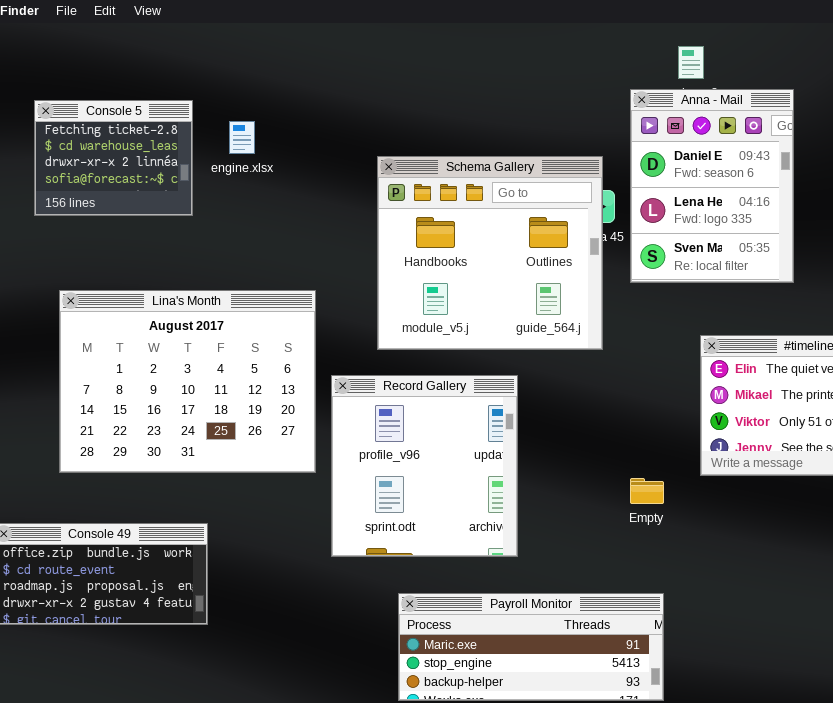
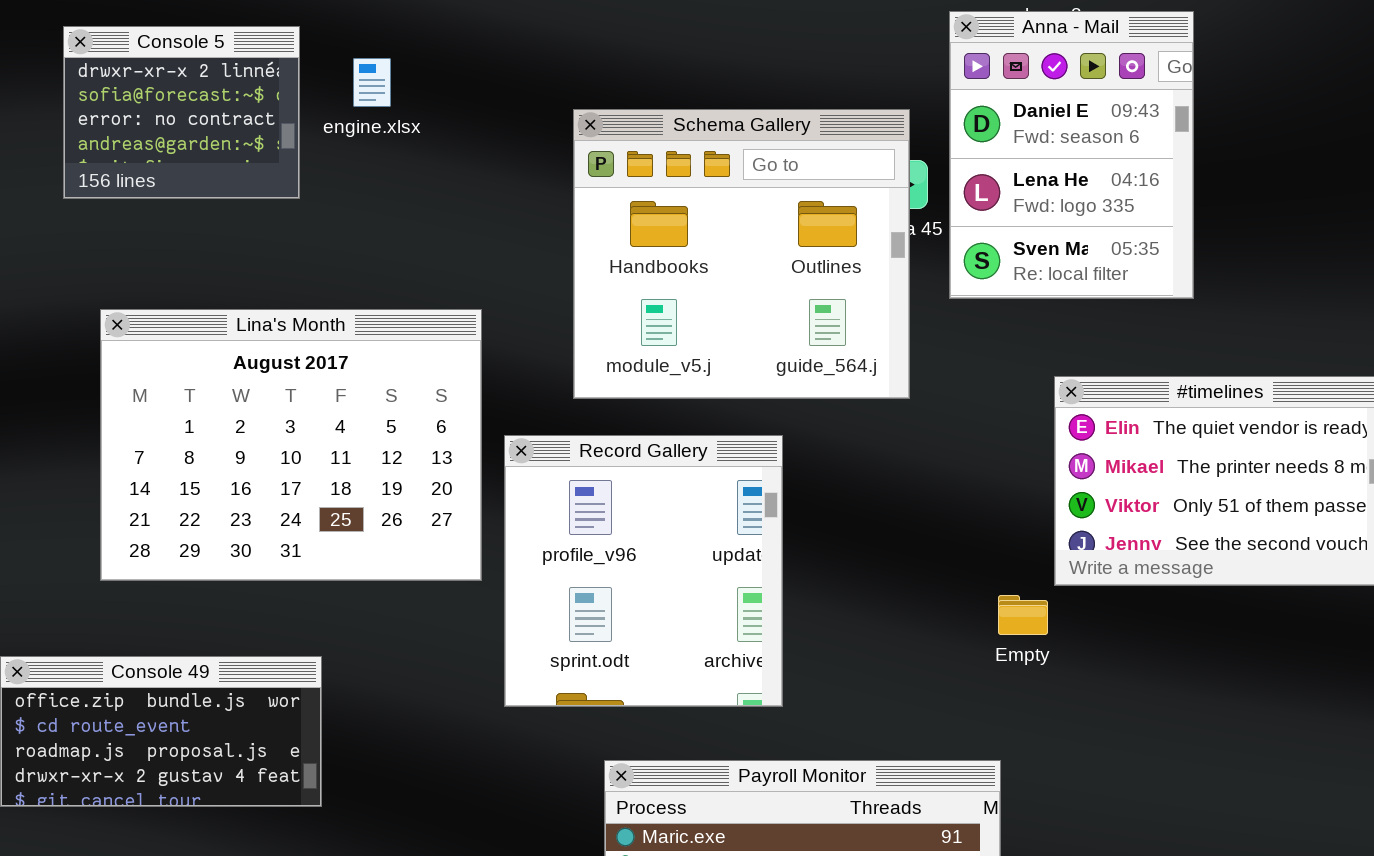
Console 5: [34,100,193,216] -> [63,26,300,199], scrolled down 2 rows
Empty: [630,478,664,504] -> [998,595,1048,635], moved

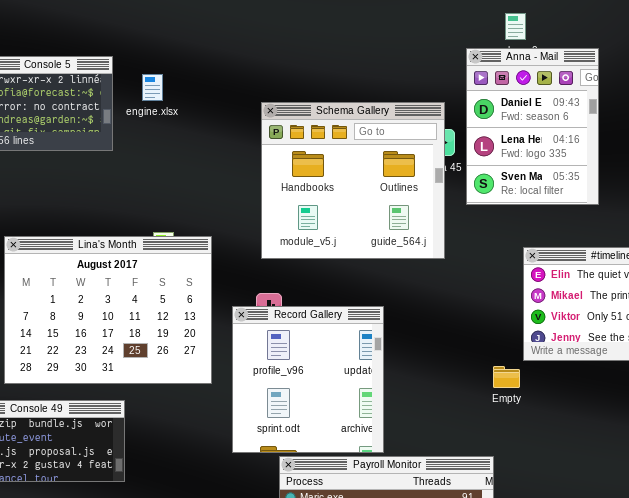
Lina's Month: [100,309,482,581] -> [4,236,212,384], moved
Record Gallery: [504,435,783,707] -> [232,306,384,453], moved

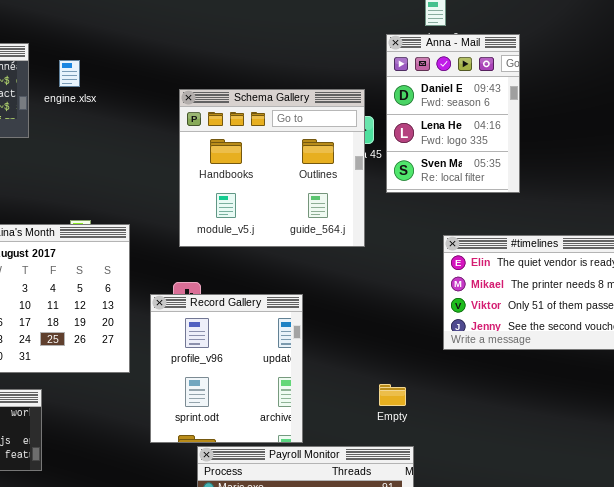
Empty: [493,366,520,388] -> [379,384,406,406], moved

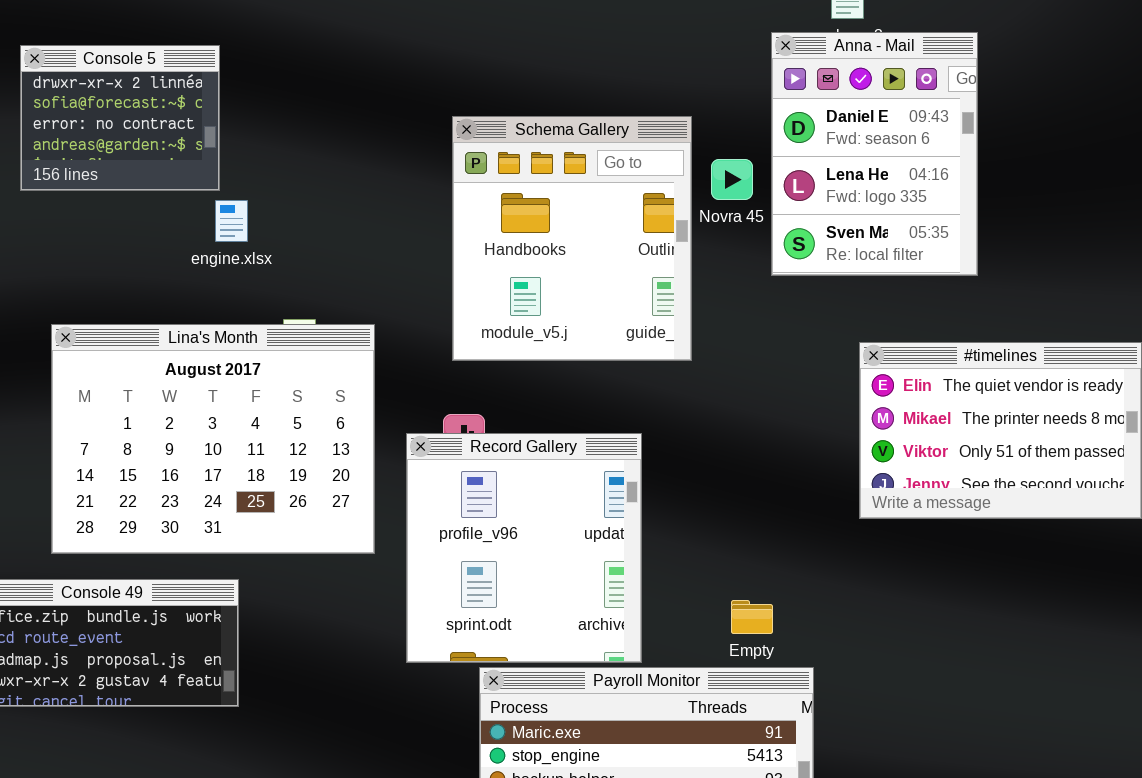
engine.xlsx: [59,60,80,87] -> [215,200,248,242], moved
Schema Gallery: [179,89,365,247] -> [452,116,692,361], resized
Empty: [379,384,406,406] -> [731,600,773,634], moved

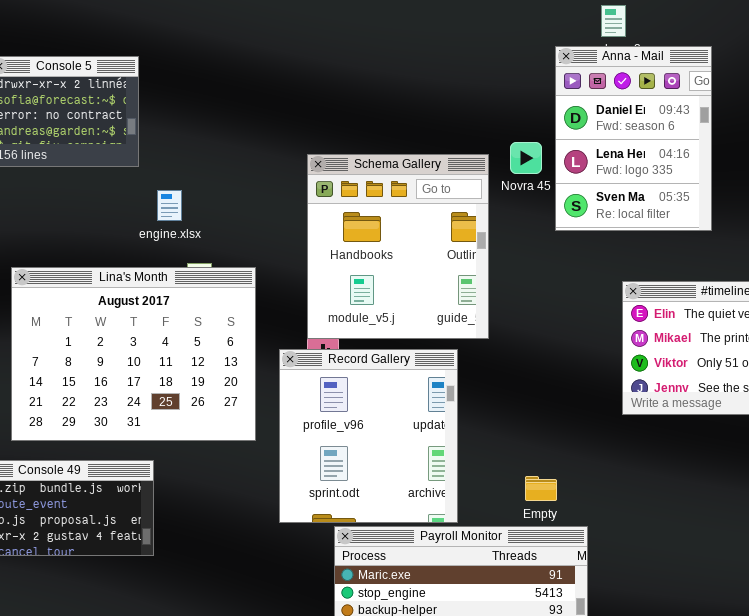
Schema Gallery: [452,116,692,361] -> [307,154,489,339], moved
engine.xlsx: [215,200,248,242] -> [157,190,182,221], moved

